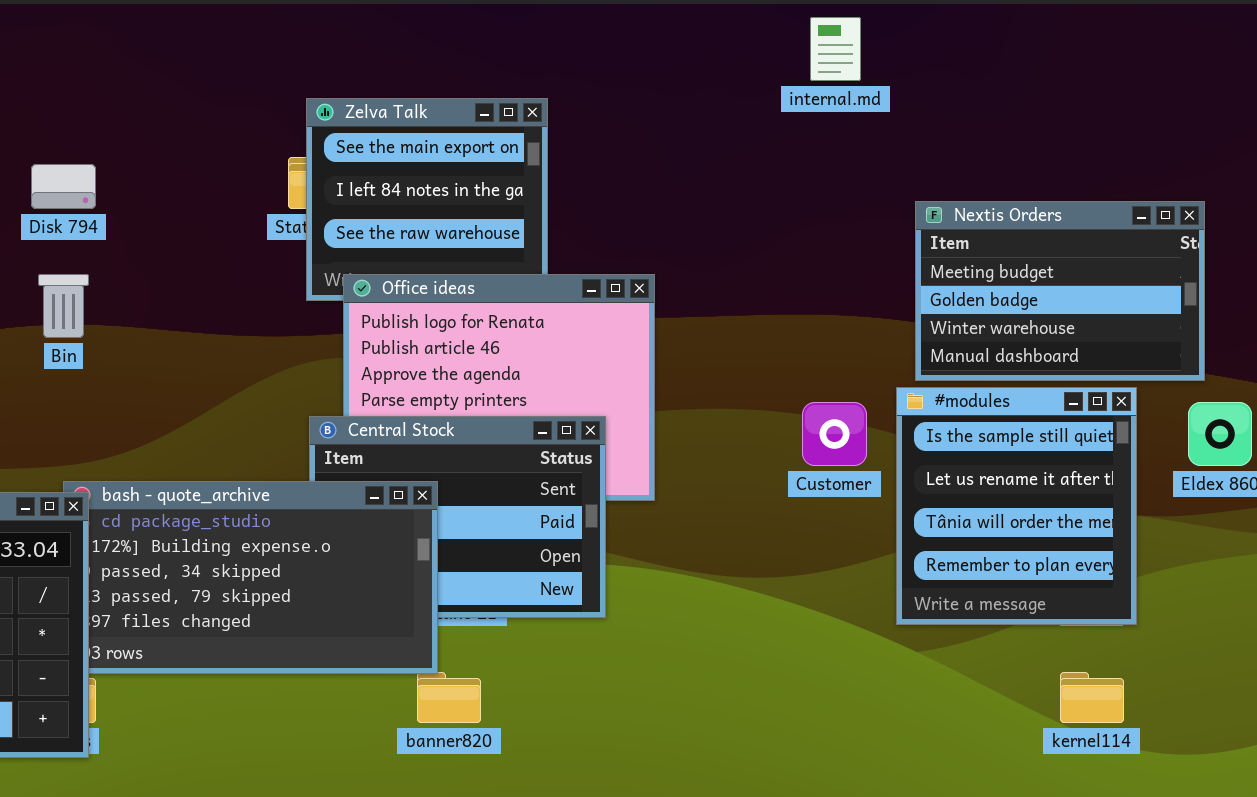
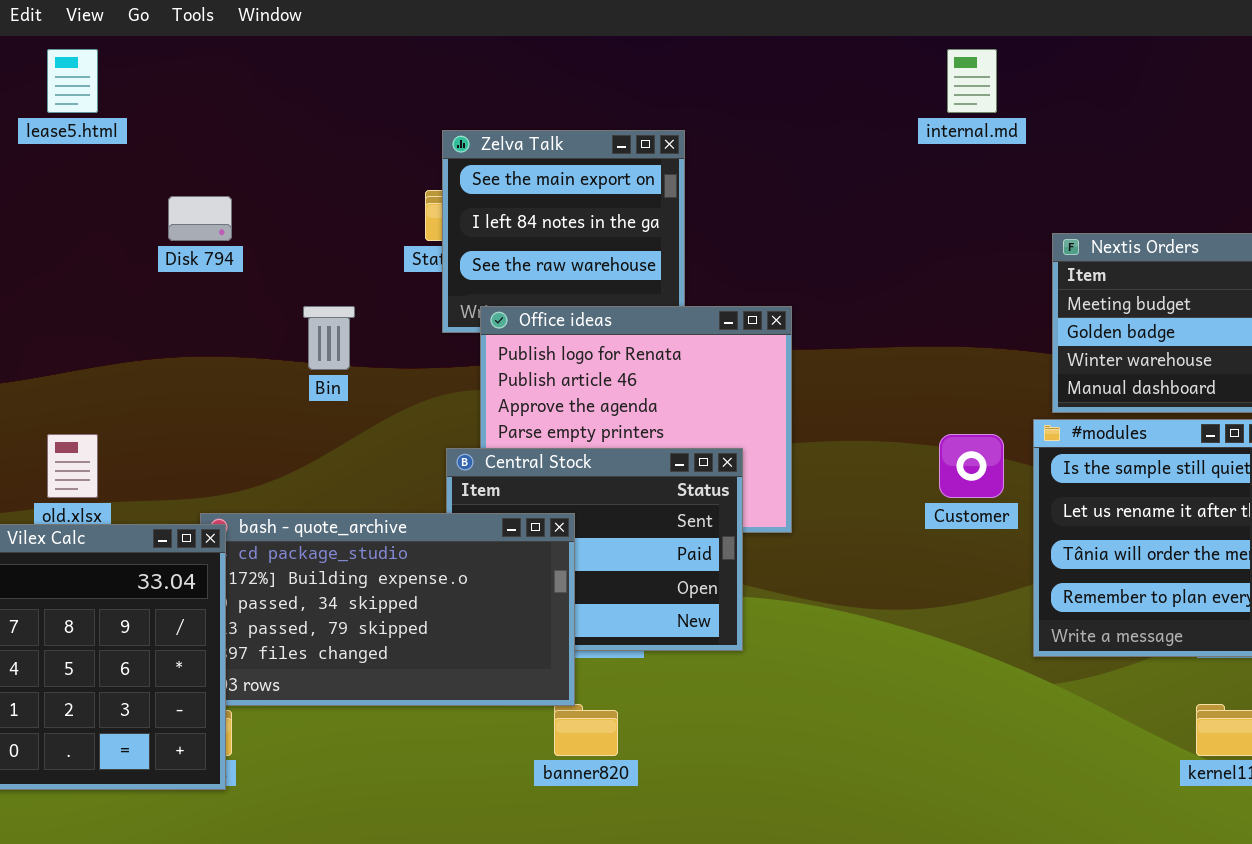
Bin: [38,274,89,338] -> [303,306,355,370], moved

